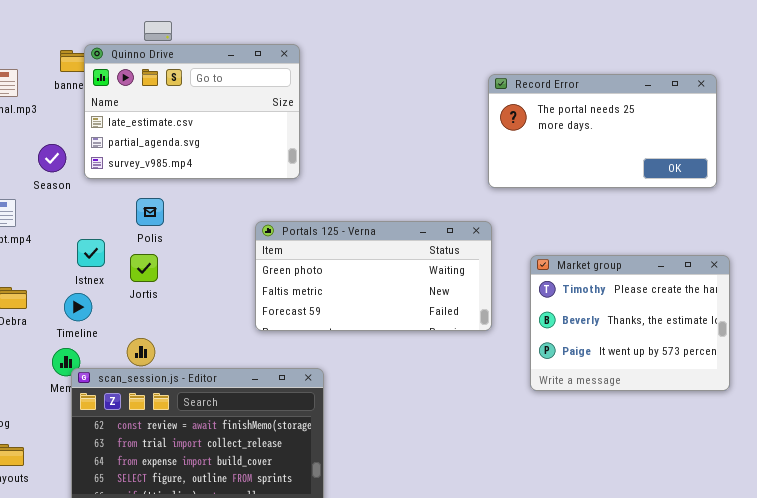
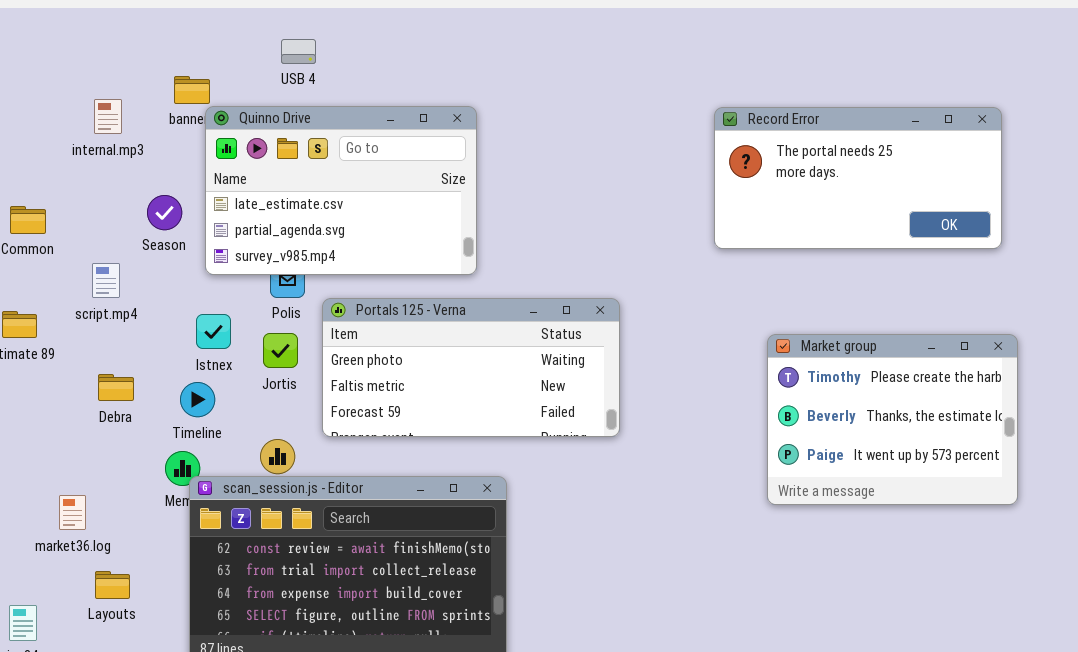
Quinno Drive: [84,44,300,179] -> [205,106,477,275], moved
Portals 125 - Verna: [255,221,492,331] -> [322,298,620,437], moved

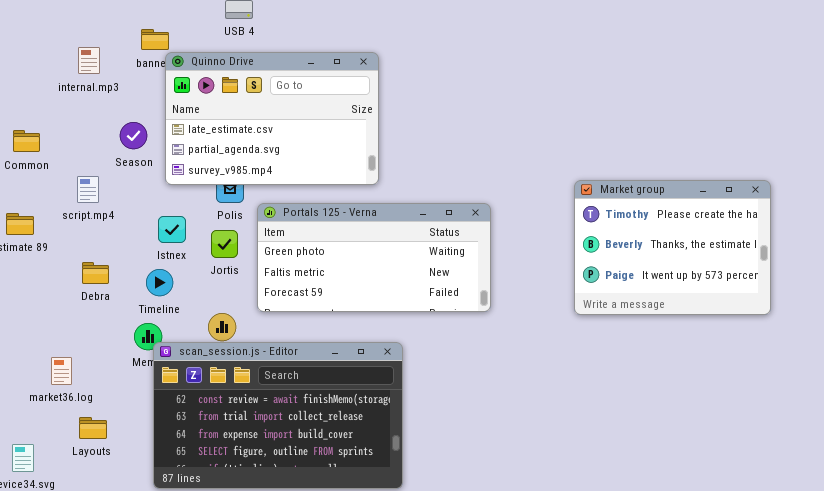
Record Error: [714,107,1002,249] -> none, closed
Market group: [767,334,1018,505] -> [574,180,771,315], moved

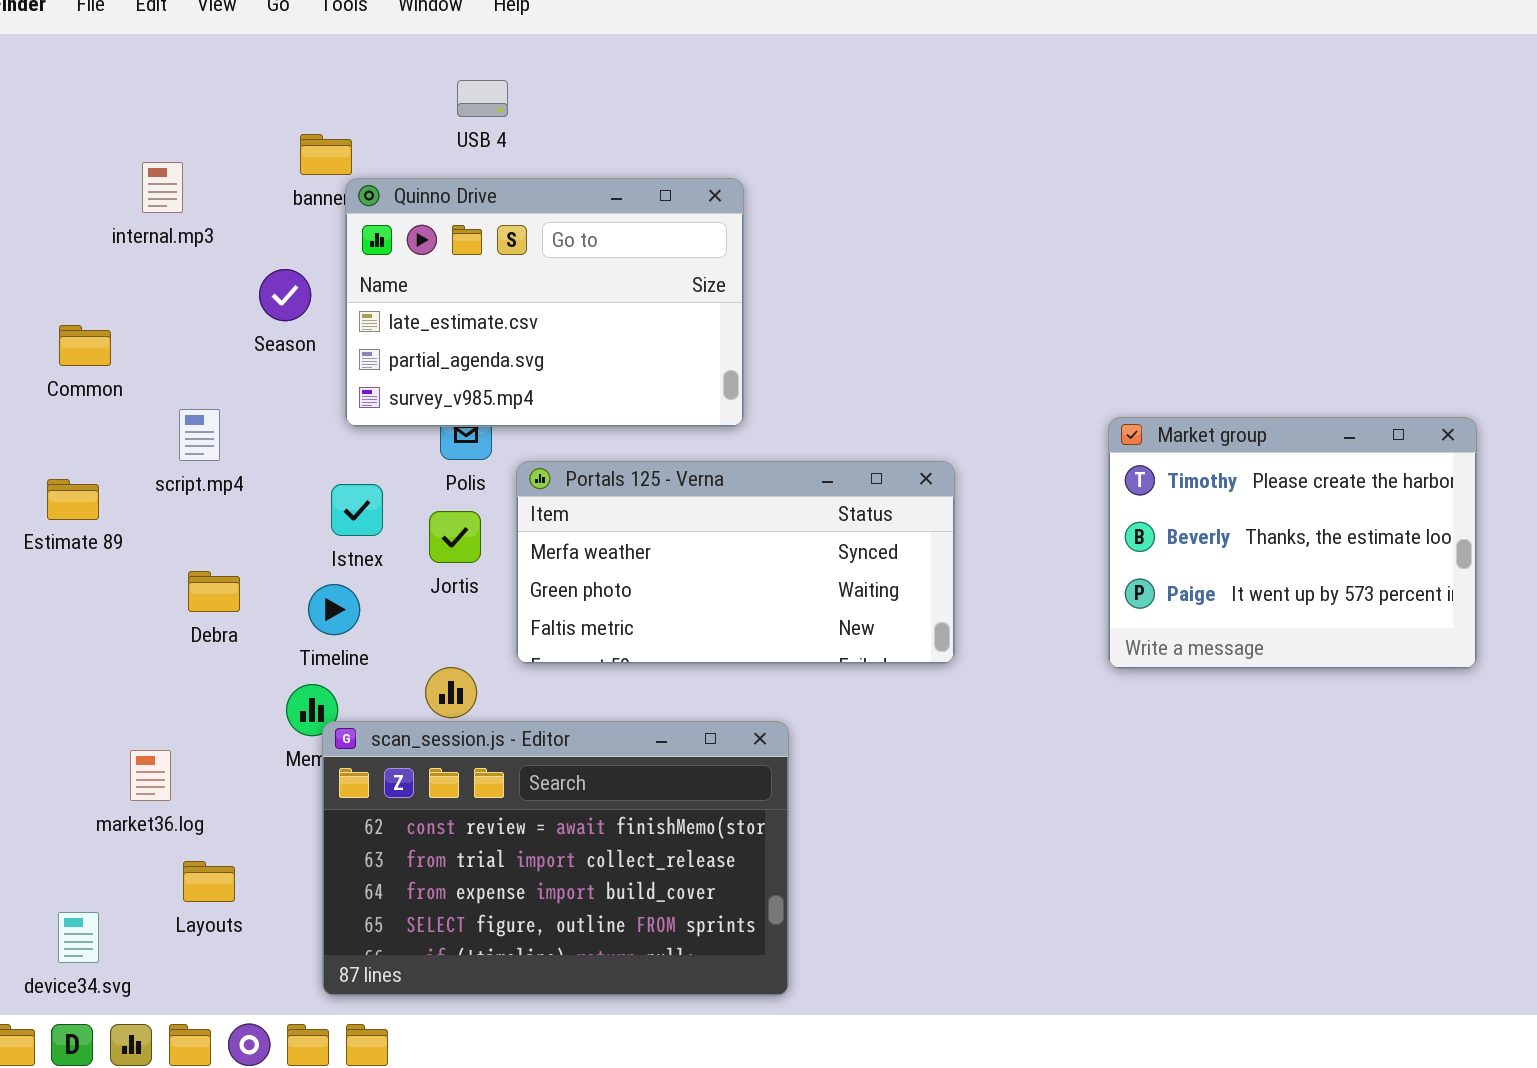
internal.mp3: [78,47,100,74] -> [142,162,183,213], moved
Season: [120,122,147,149] -> [259,269,311,321], moved
Portals 125 - Verna: [257,203,491,312] -> [516,461,955,664], scrolled up 1 row

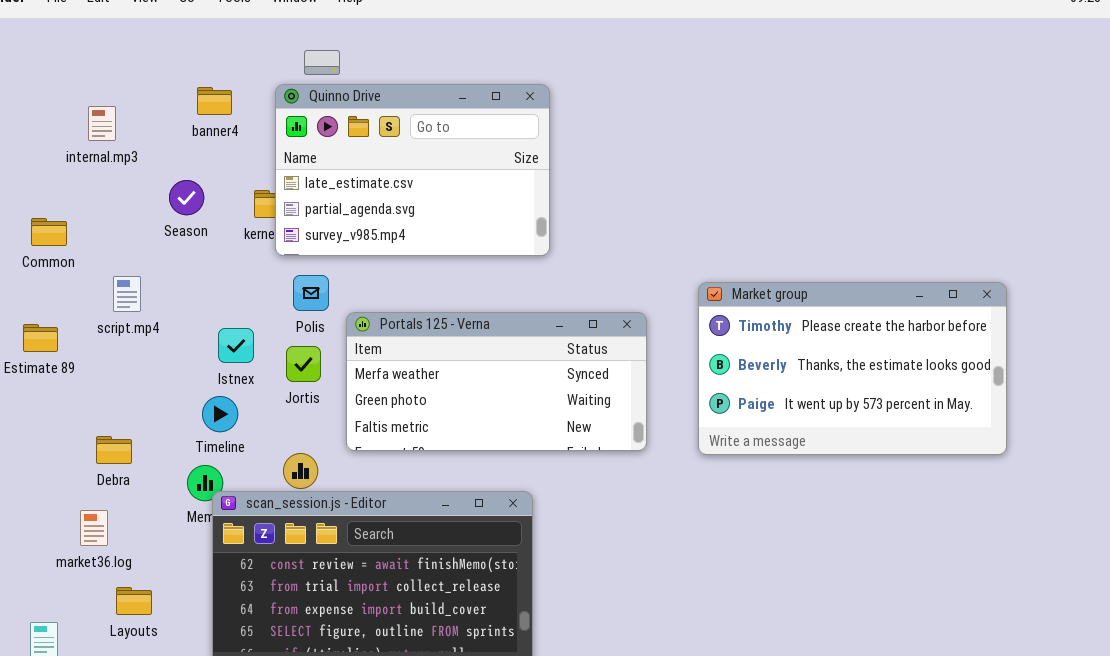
Quinno Drive: [345,178,744,427] -> [275,84,550,256], moved
Market group: [1108,417,1477,669] -> [698,282,1007,455], resized
Debra: [188,571,240,612] -> [96,436,132,464], moved

